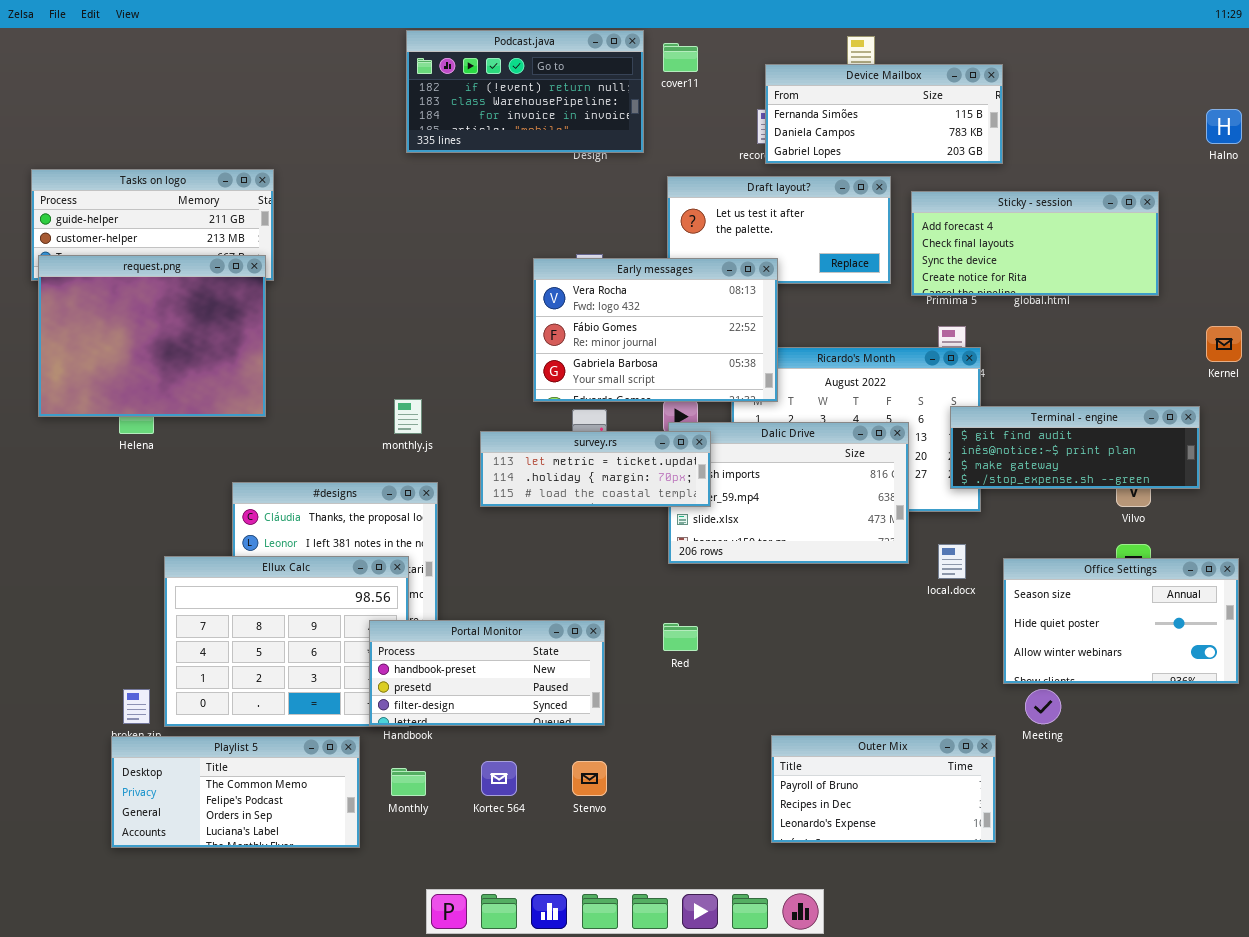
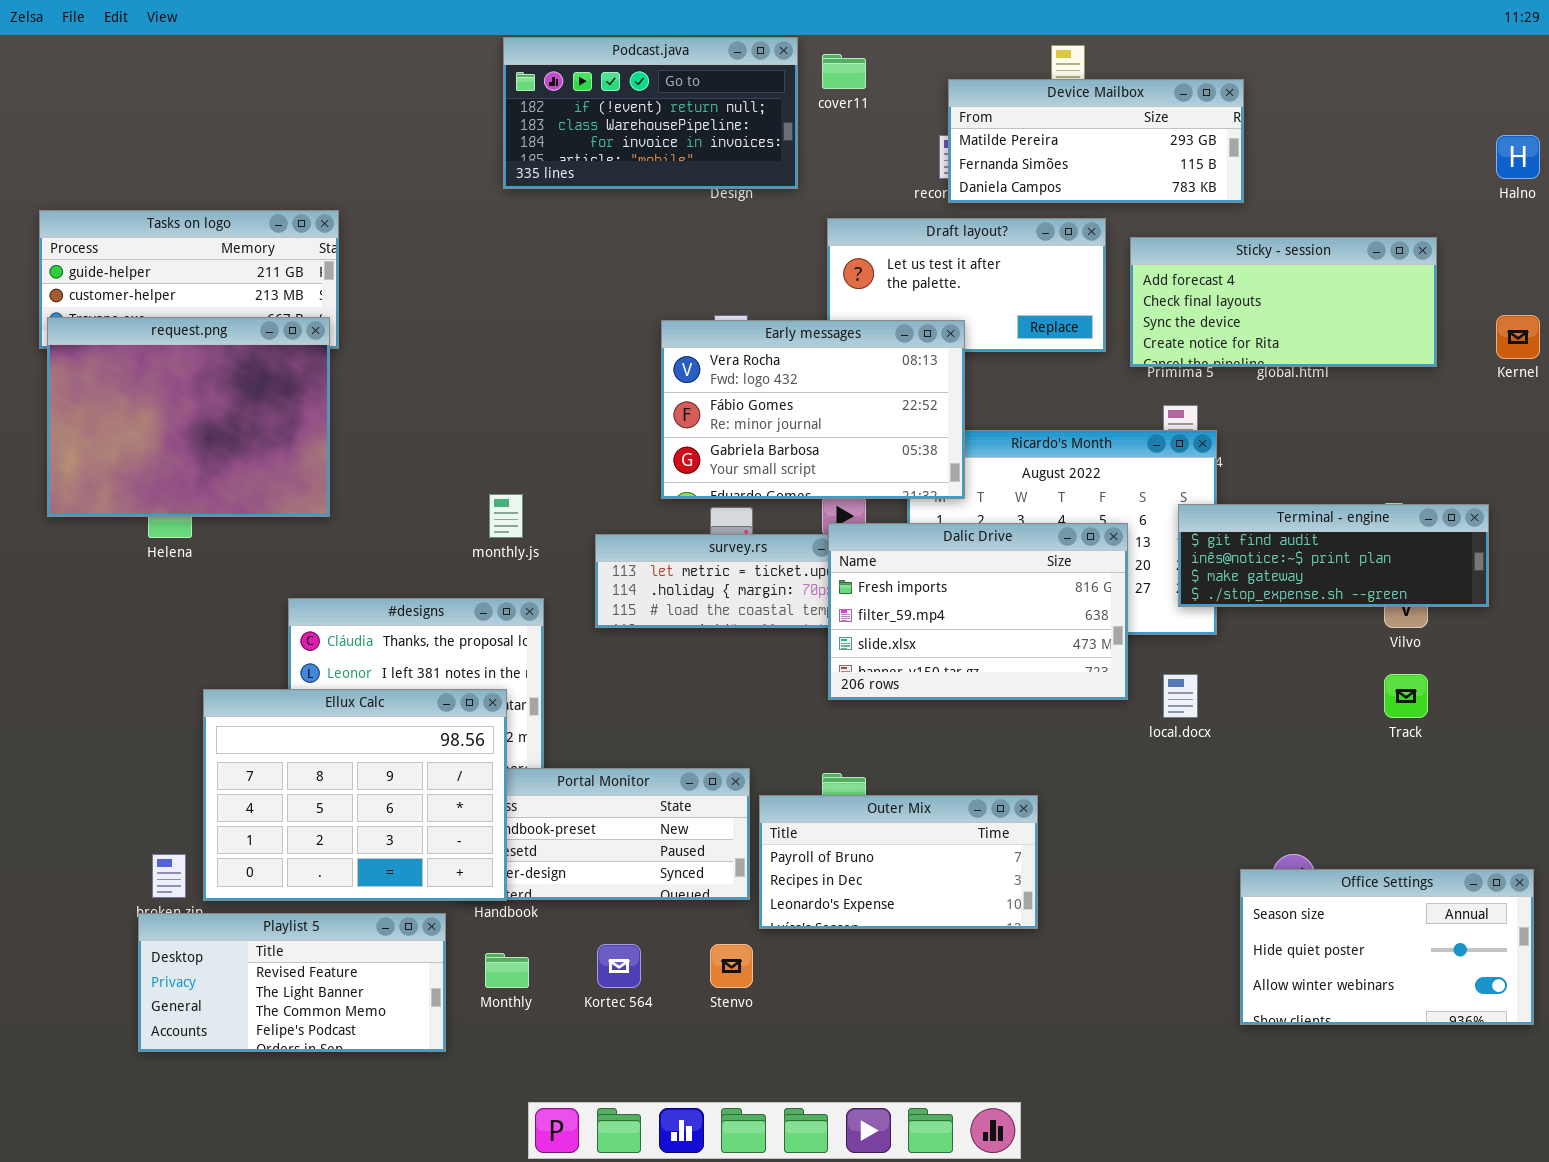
Device Mailbox: [765,64,1003,164] -> [948,79,1244,203], scrolled up 1 row
Kernel: [1206,326,1242,362] -> [1496,315,1540,359], moved
Dalic Drive: [668,422,909,564] -> [828,523,1128,700], raised
Ellux Calc: [164,556,409,727] -> [203,689,507,901], raised
Office Settings: [1003,558,1239,684] -> [1240,869,1534,1025], moved
Outer Mix: [771,735,996,843] -> [759,795,1038,929], moved
Playlist 5: [111,736,360,848] -> [138,913,446,1052], scrolled up 2 rows

